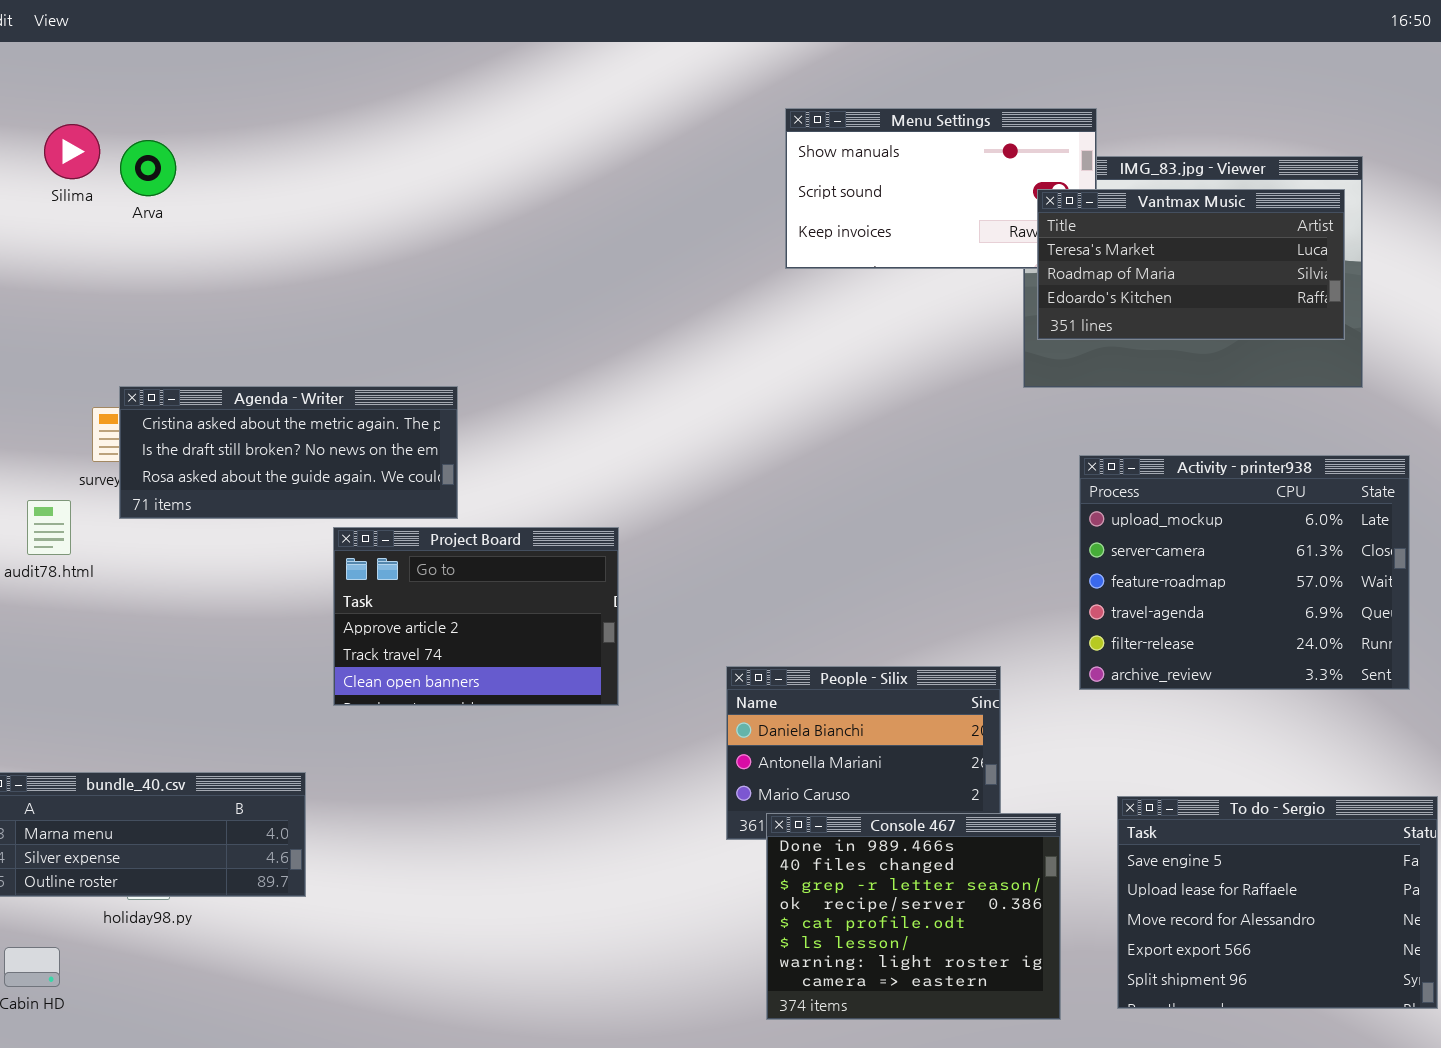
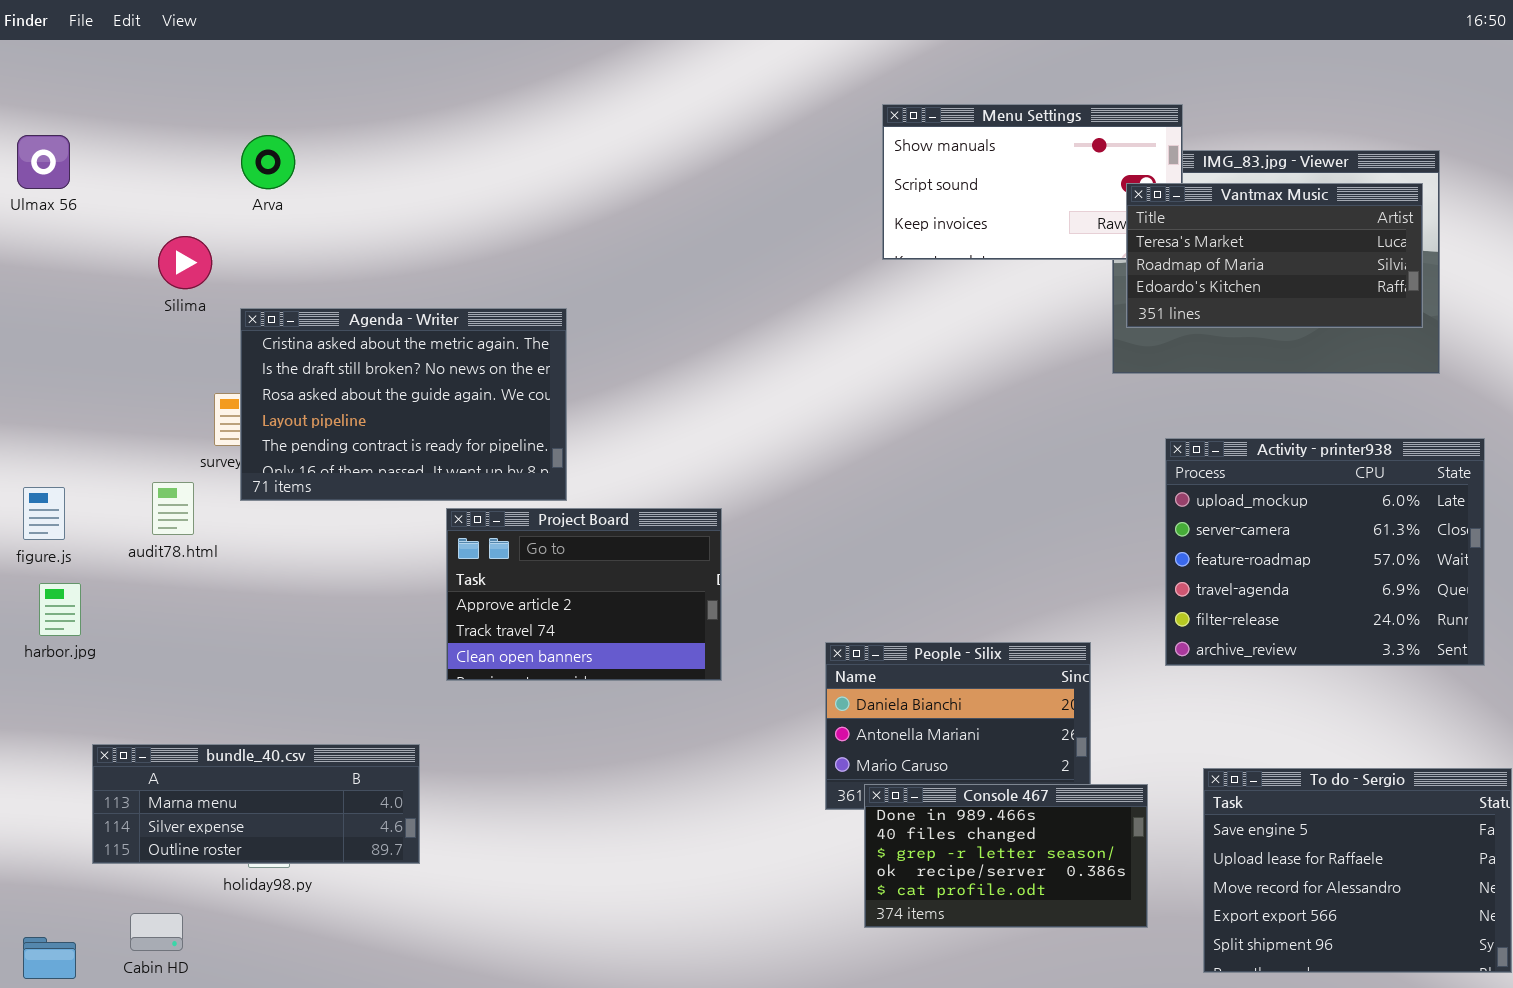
Silima: [44,124,100,179] -> [158,236,212,289], moved
Agenda - Writer: [119,386,458,519] -> [240,308,567,501], resized
Console 467: [766,813,1061,1020] -> [864,784,1148,928], resized

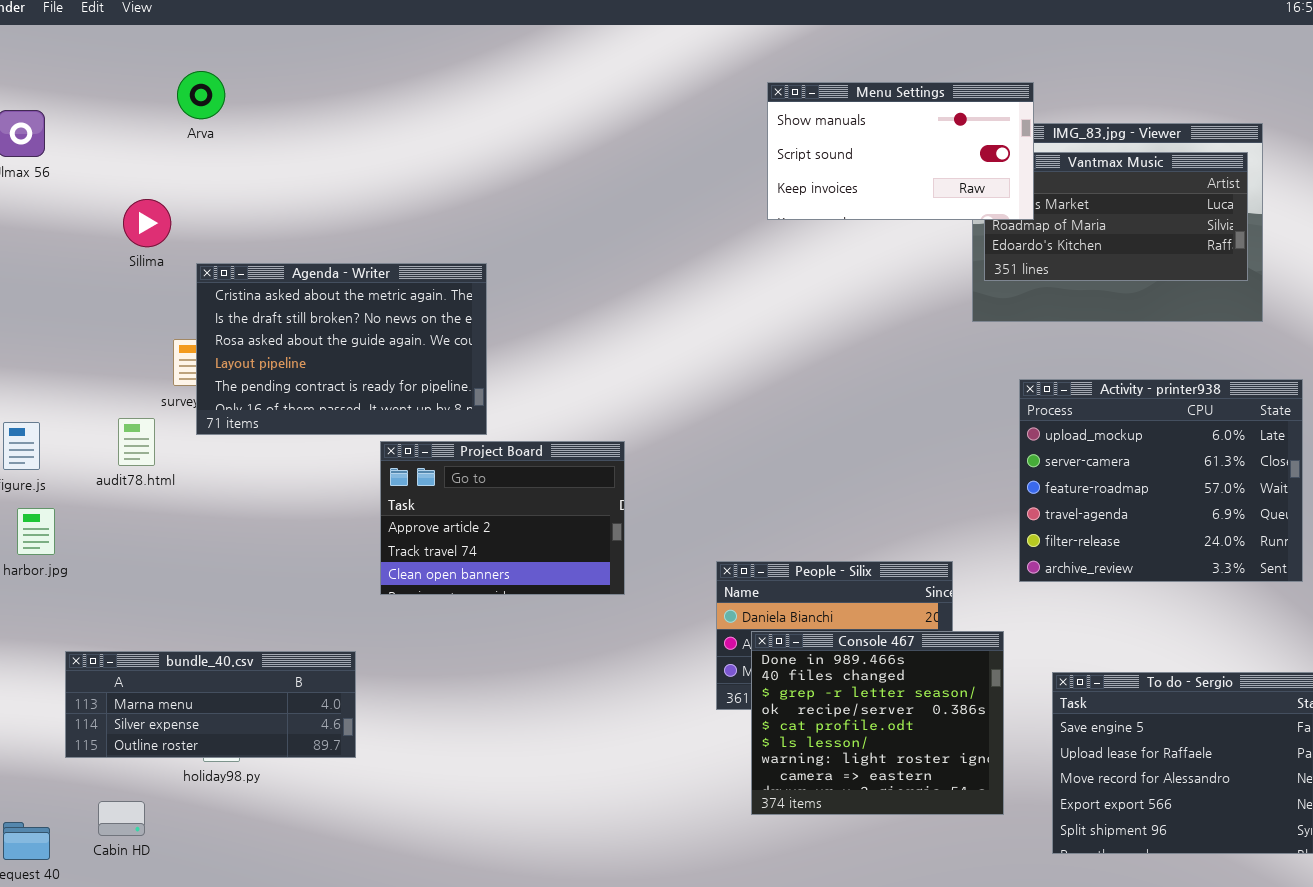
Menu Settings: [882,104,1183,260] -> [767,82,1034,220], raised
Arva: [241,135,295,189] -> [177,71,225,119], moved
Console 467: [864,784,1148,928] -> [751,631,1004,815], resized

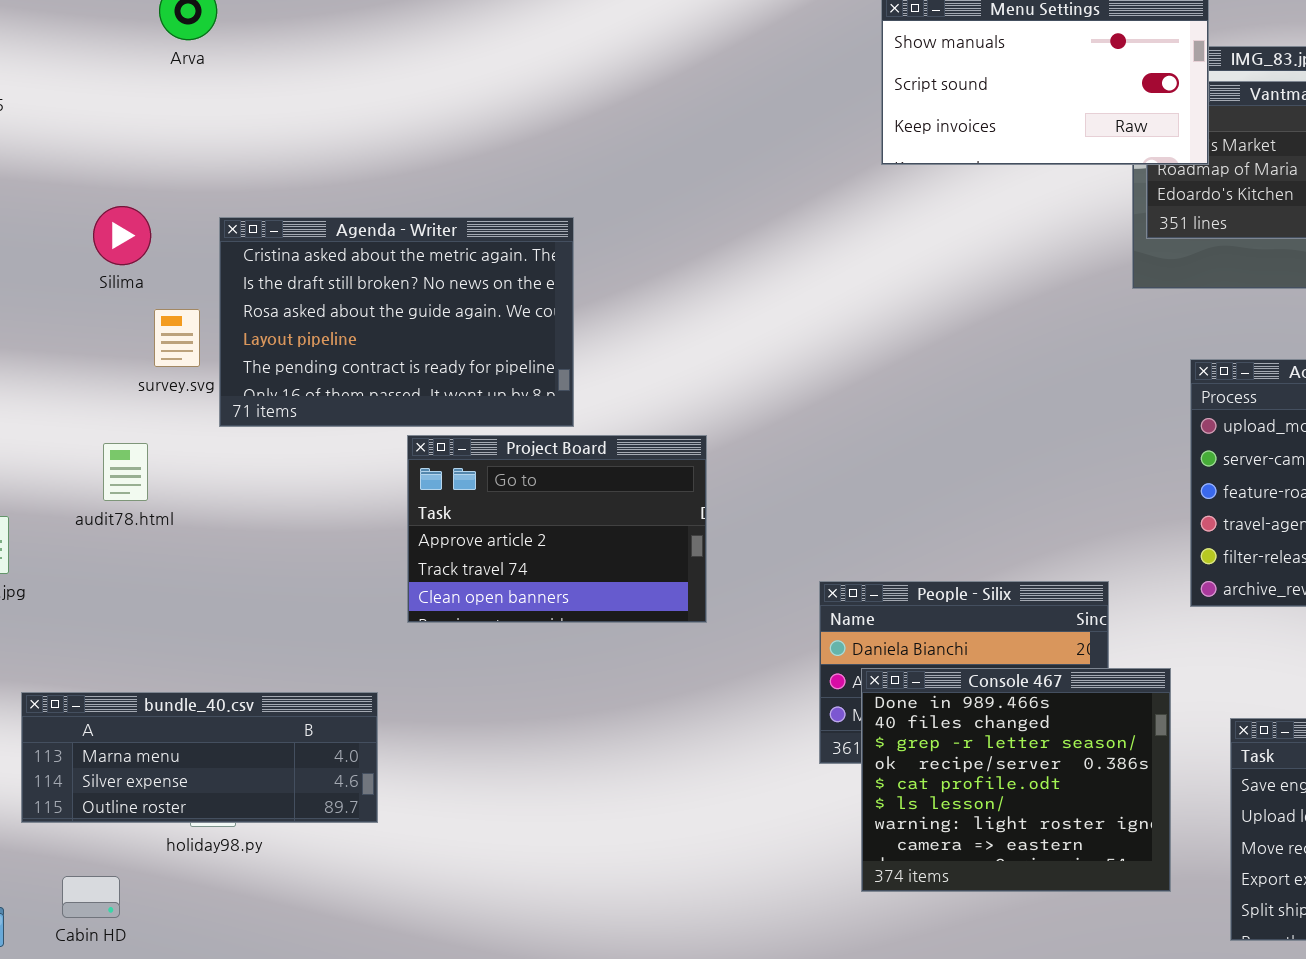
Silima: [123,199,171,247] -> [93,206,151,265], moved
Agenda - Writer: [196,263,487,435] -> [219,217,574,427], moved
audit78.html: [118,418,155,466] -> [103,443,148,501], moved

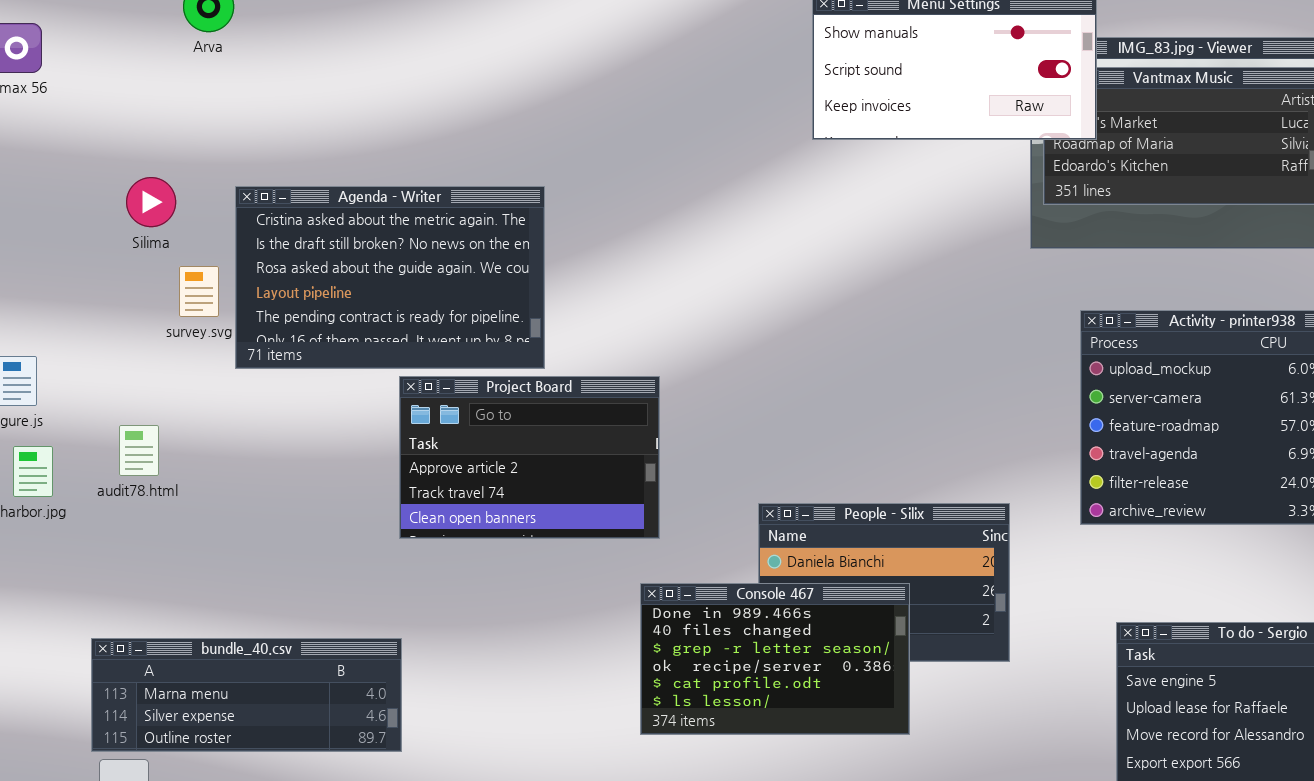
audit78.html: [103,443,148,501] -> [119,425,159,476], moved
Console 467: [861,668,1171,892] -> [640,583,910,735], moved, resized
bundle_40.csv: [21,692,378,823] -> [91,638,402,752], moved

